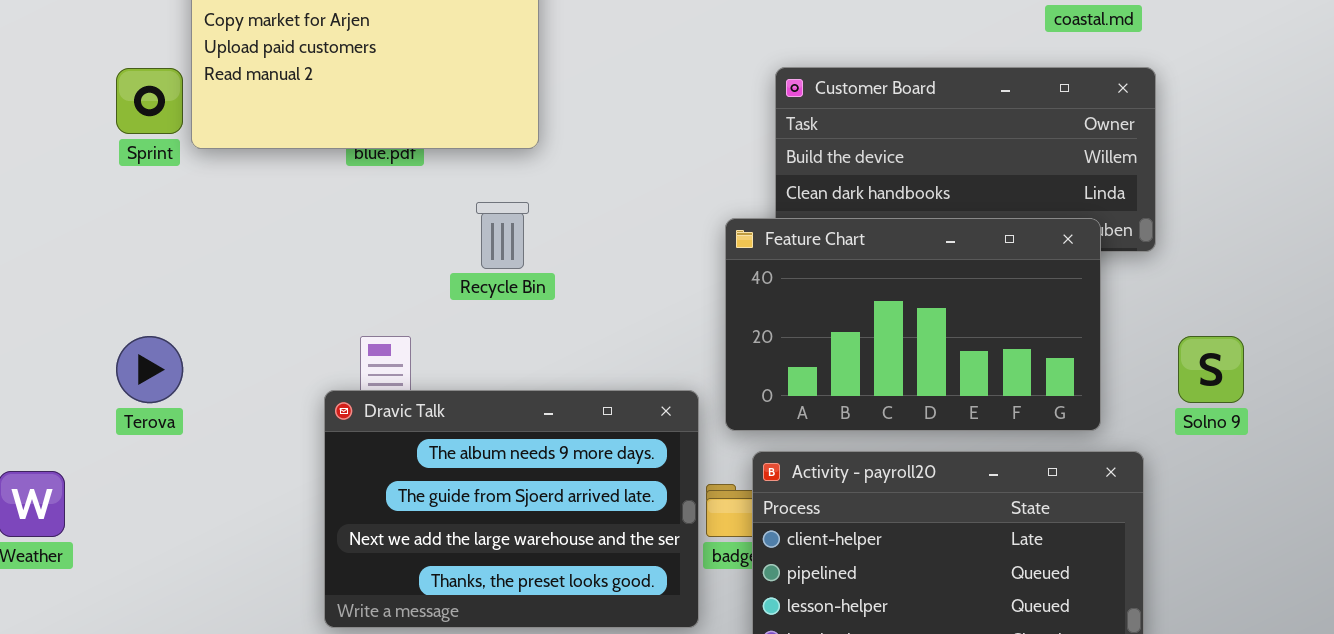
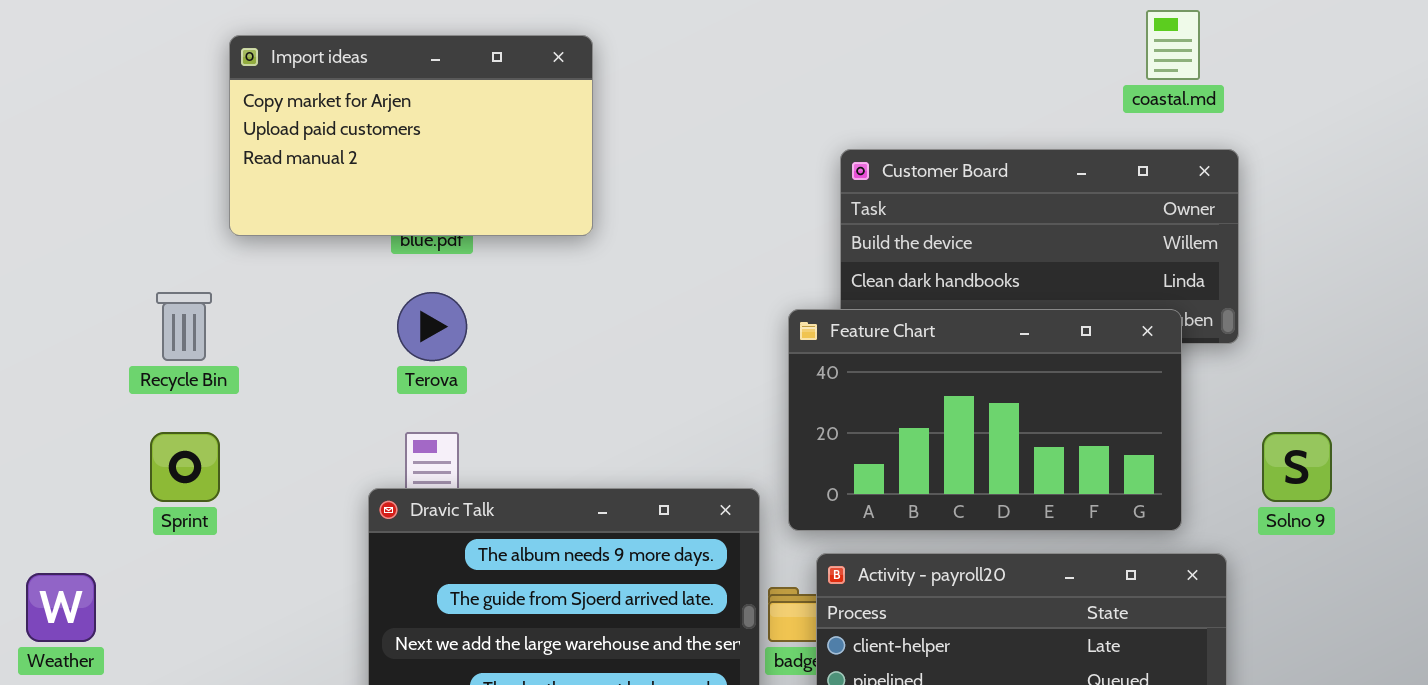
Sprint: [116,68,183,134] -> [150,432,220,502], moved
Recycle Bin: [476,202,529,269] -> [156,292,212,361], moved
Terova: [116,336,183,403] -> [397,292,467,361], moved

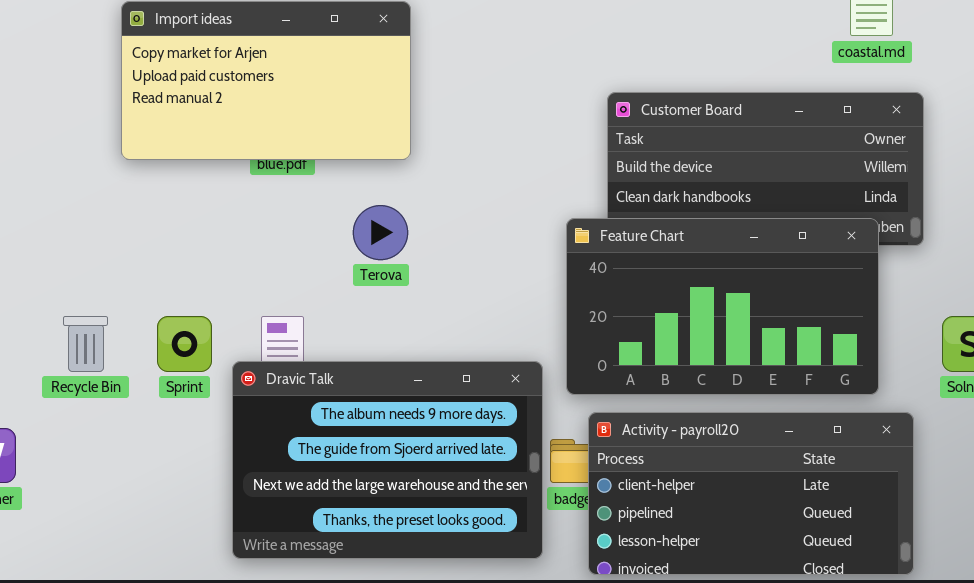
Recycle Bin: [156,292,212,361] -> [63,316,108,372], moved
Terova: [397,292,467,361] -> [353,205,408,260], moved
Sprint: [150,432,220,502] -> [157,316,212,372], moved

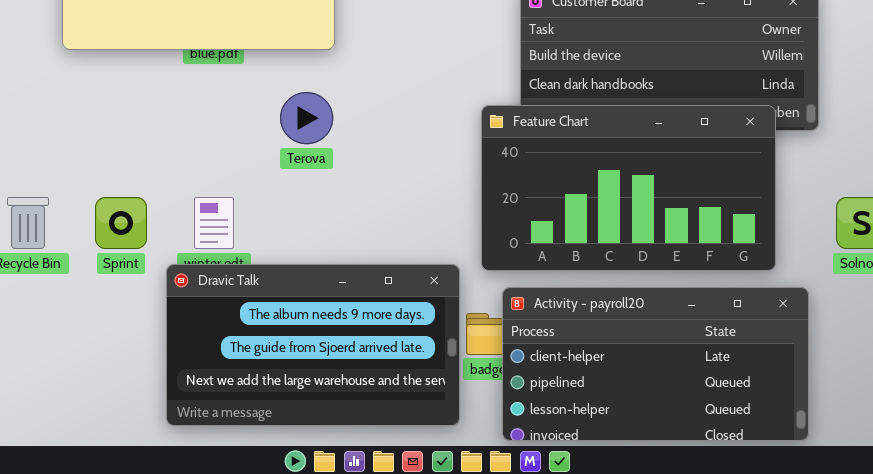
Dravic Talk: [232,361,543,559] -> [166,264,460,426], resized

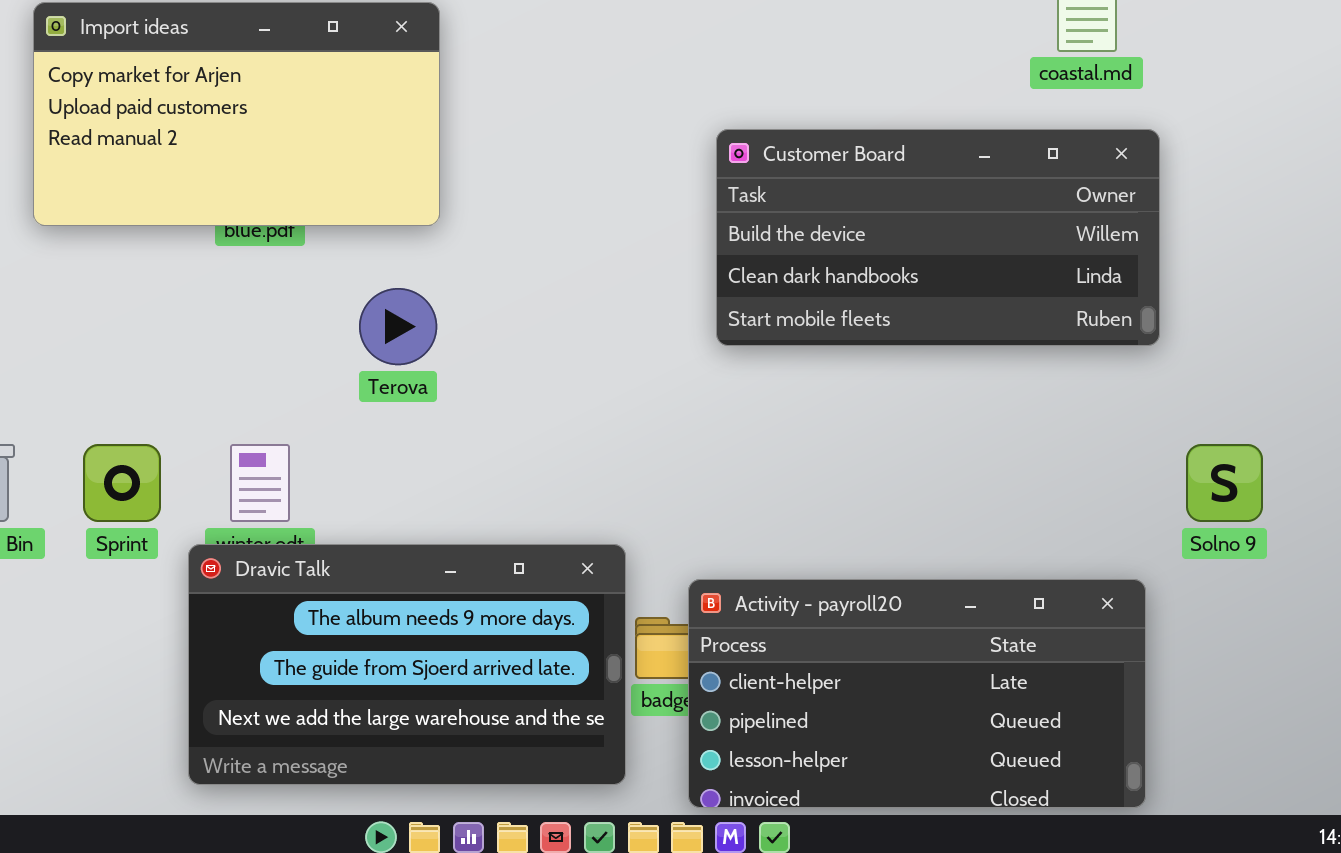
Feature Chart: [481,105,776,271] -> none, closed

